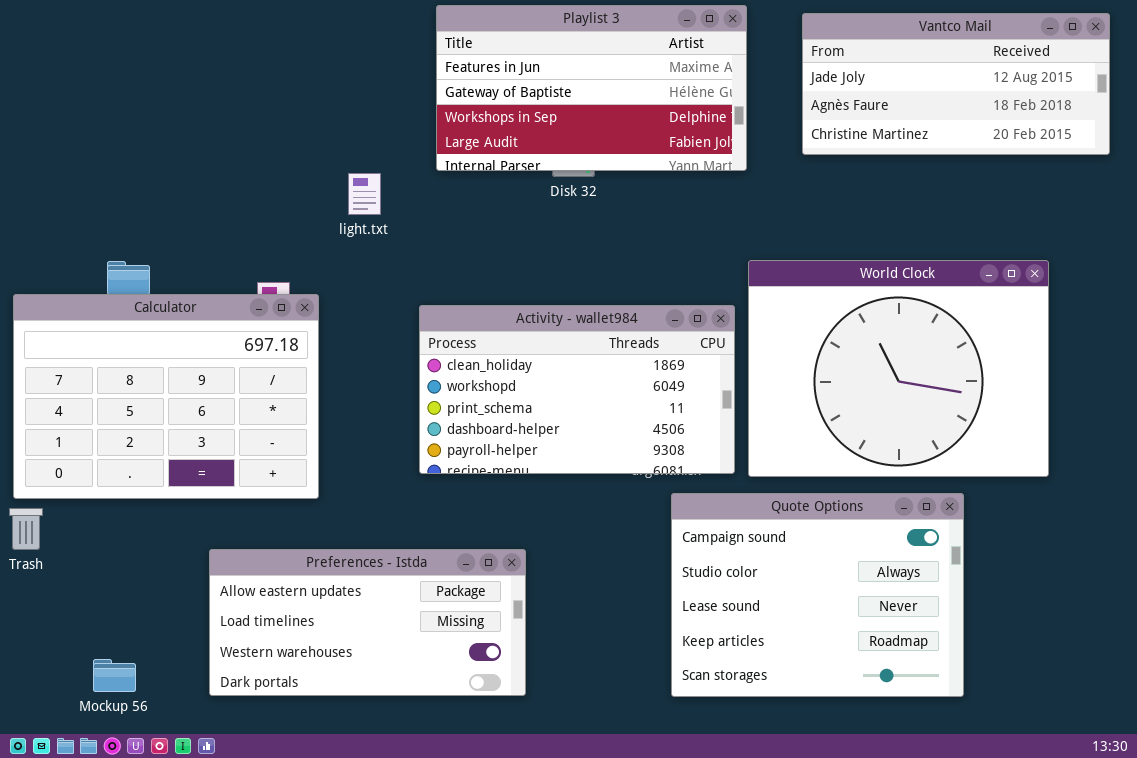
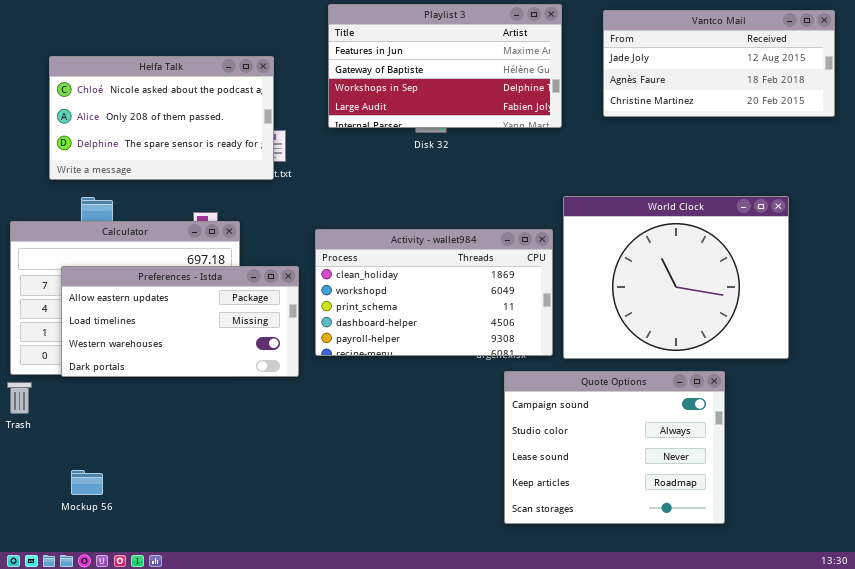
Helfa Talk: none -> [49,56,274,180], opened
Preferences - Istda: [209,549,526,696] -> [61,266,299,377], moved
Mockup 56: [93,659,136,692] -> [71,470,103,495], moved

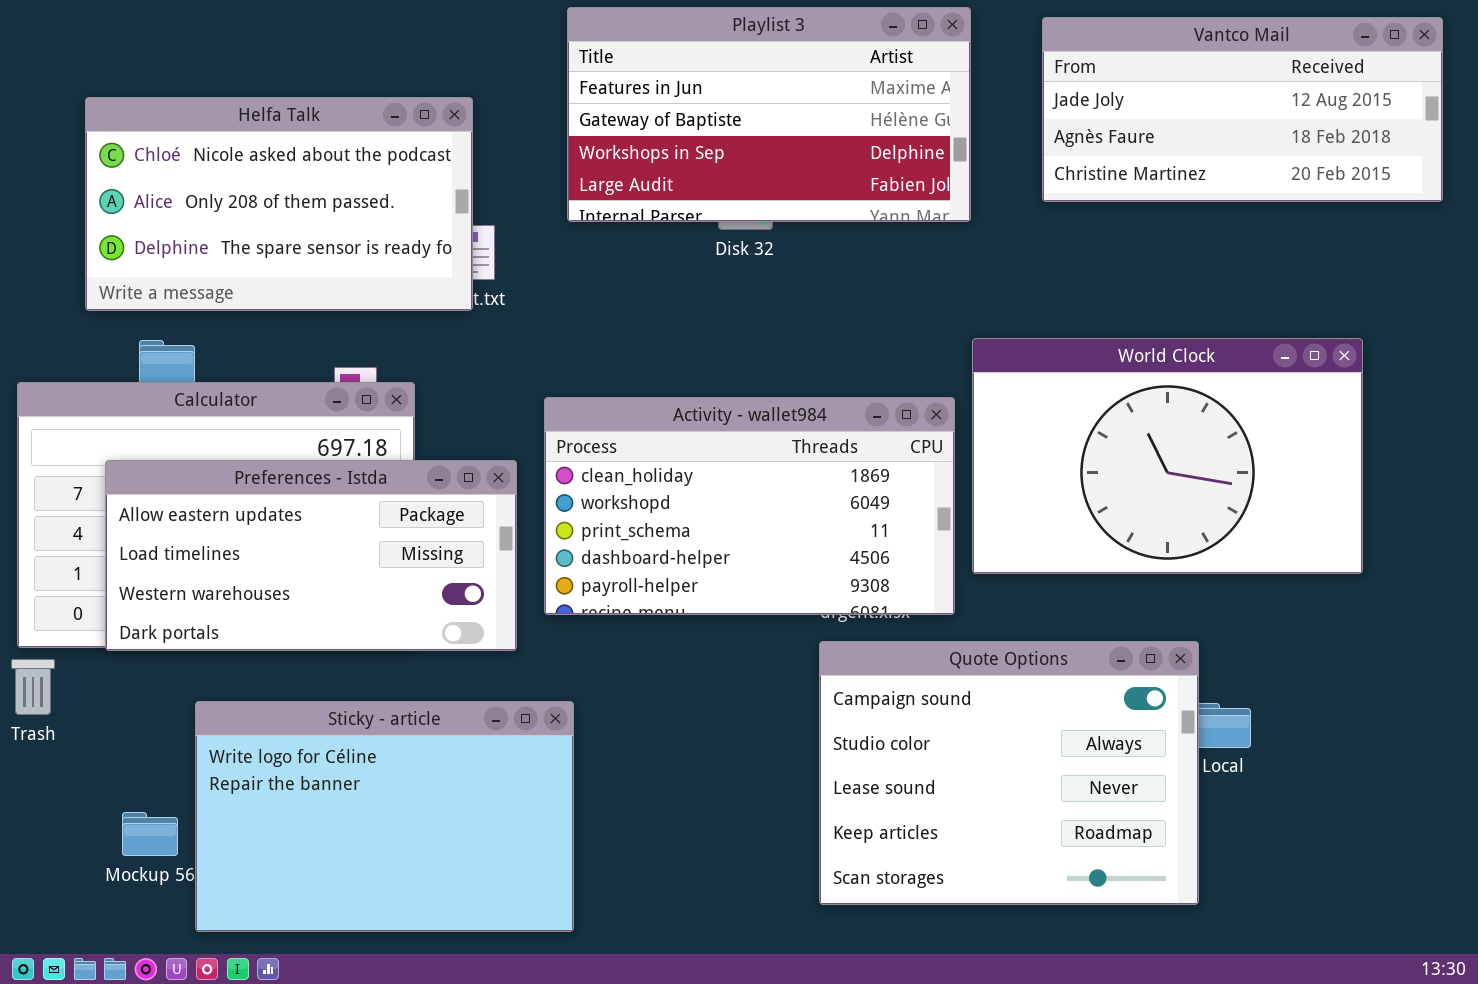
World Clock: [563,196,789,359] -> [972,338,1363,574], resized
Quote Options: [504,371,725,524] -> [819,641,1199,905], moved
Sticky - article: none -> [195,701,574,932], opened

